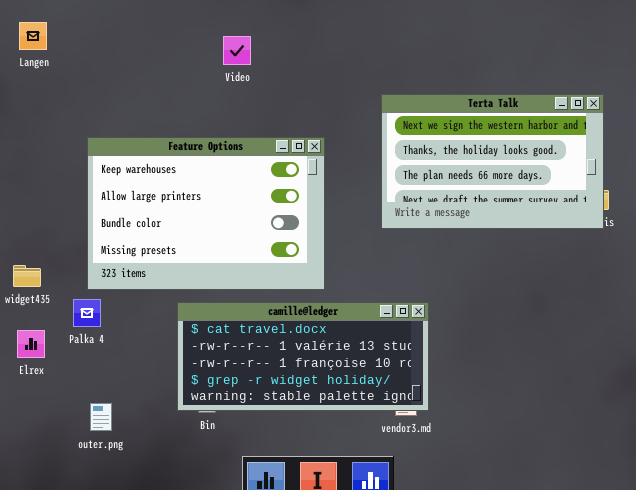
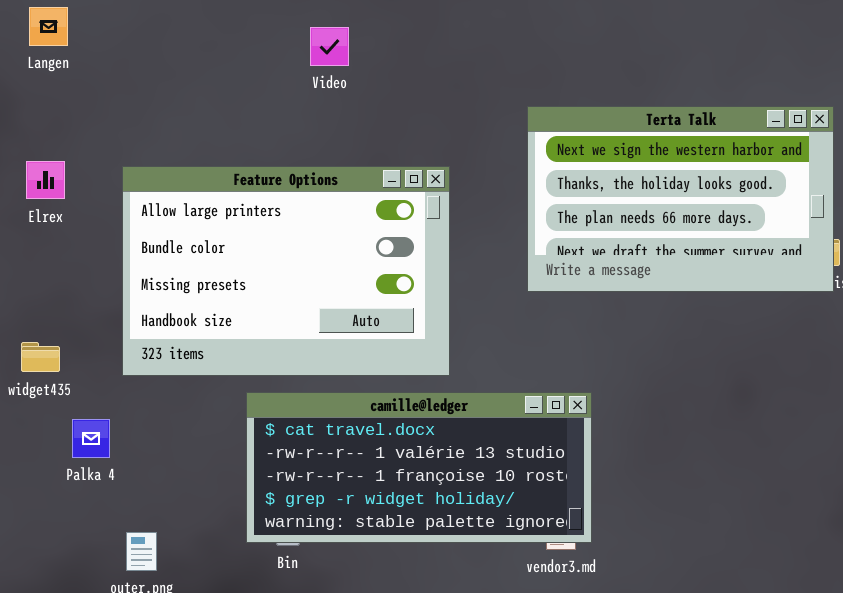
Feature Options: [87,137,325,290] -> [122,166,450,376], scrolled down 1 row
Palka 4: [73,299,101,327] -> [72,419,110,458], moved
Elrex: [17,330,45,358] -> [26,161,65,199], moved

